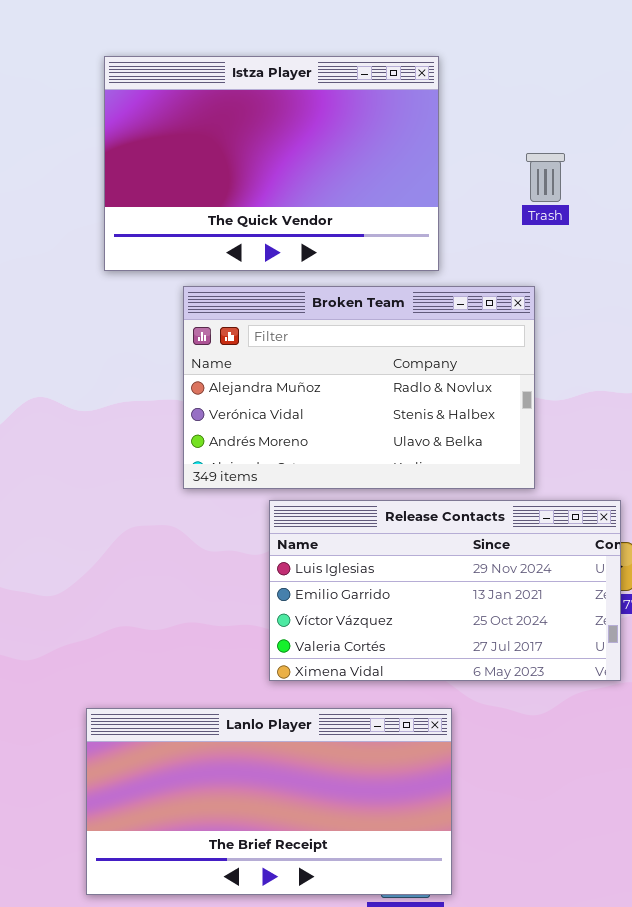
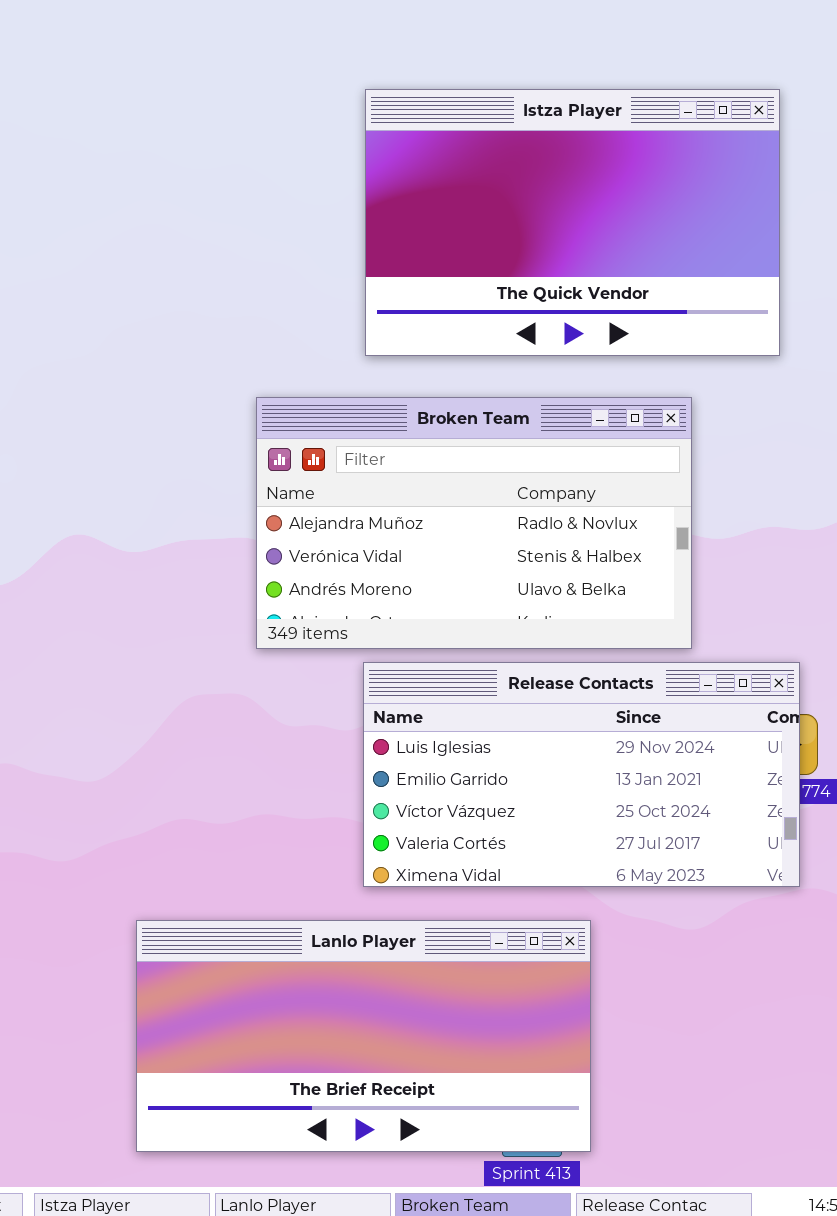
Istza Player: [104,56,439,271] -> [365,89,780,356], moved

